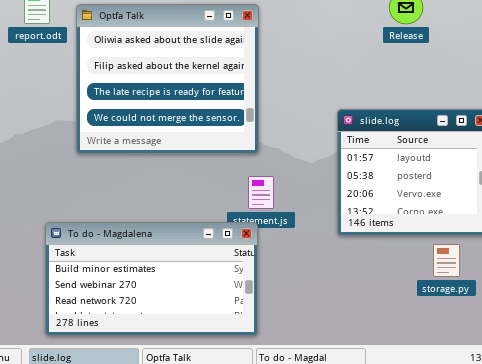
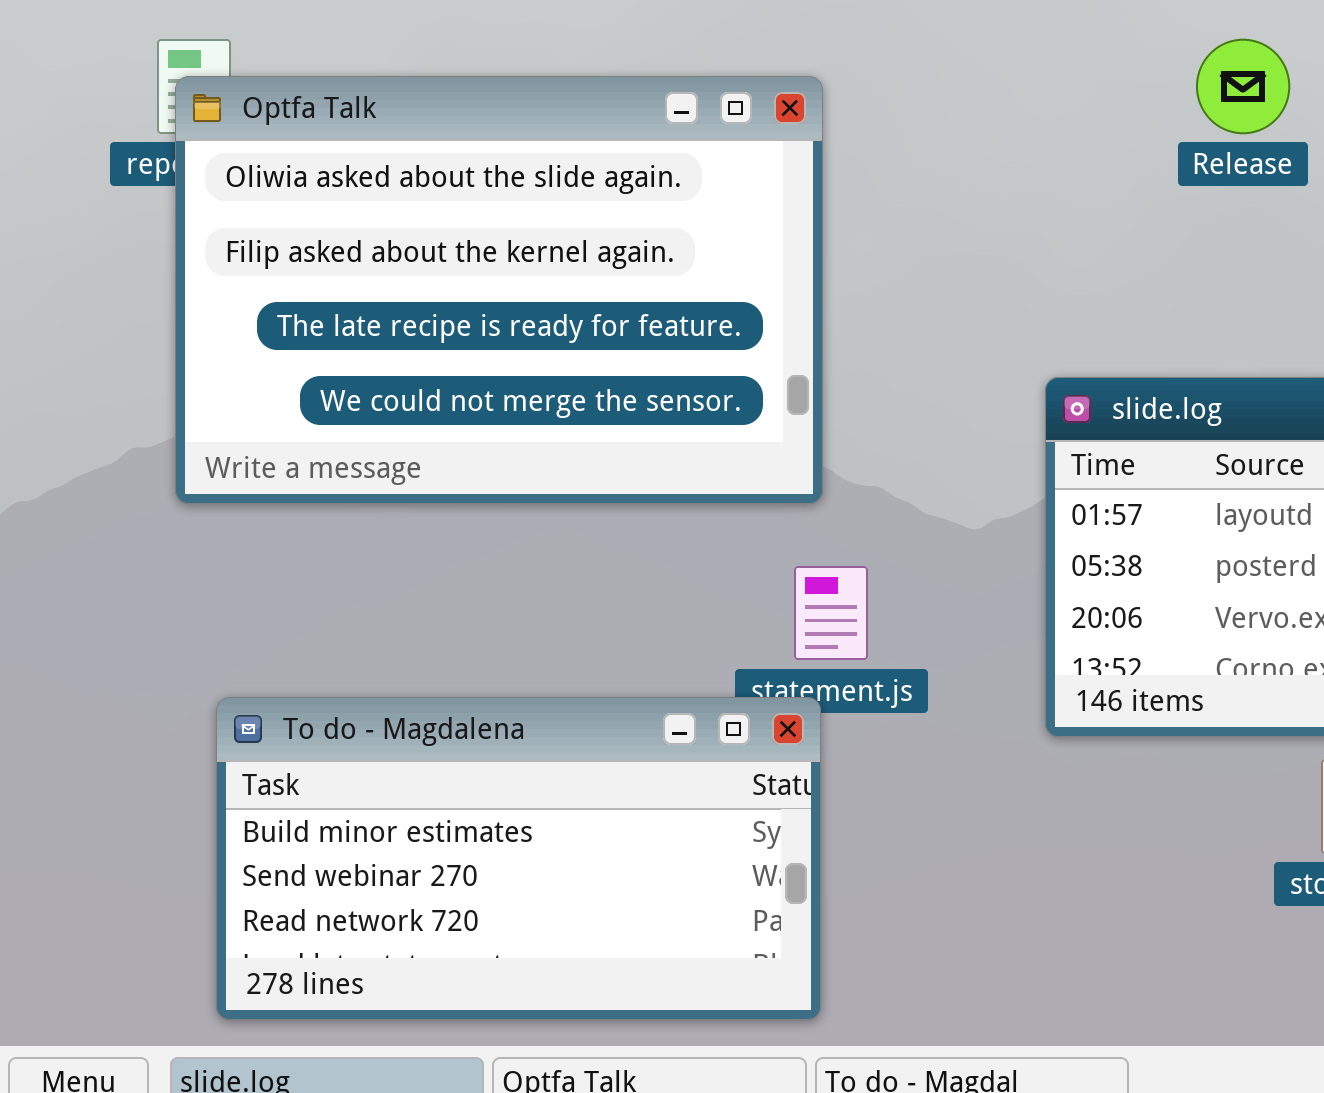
Optfa Talk: [76,4,259,154] -> [175,76,823,504], resized

